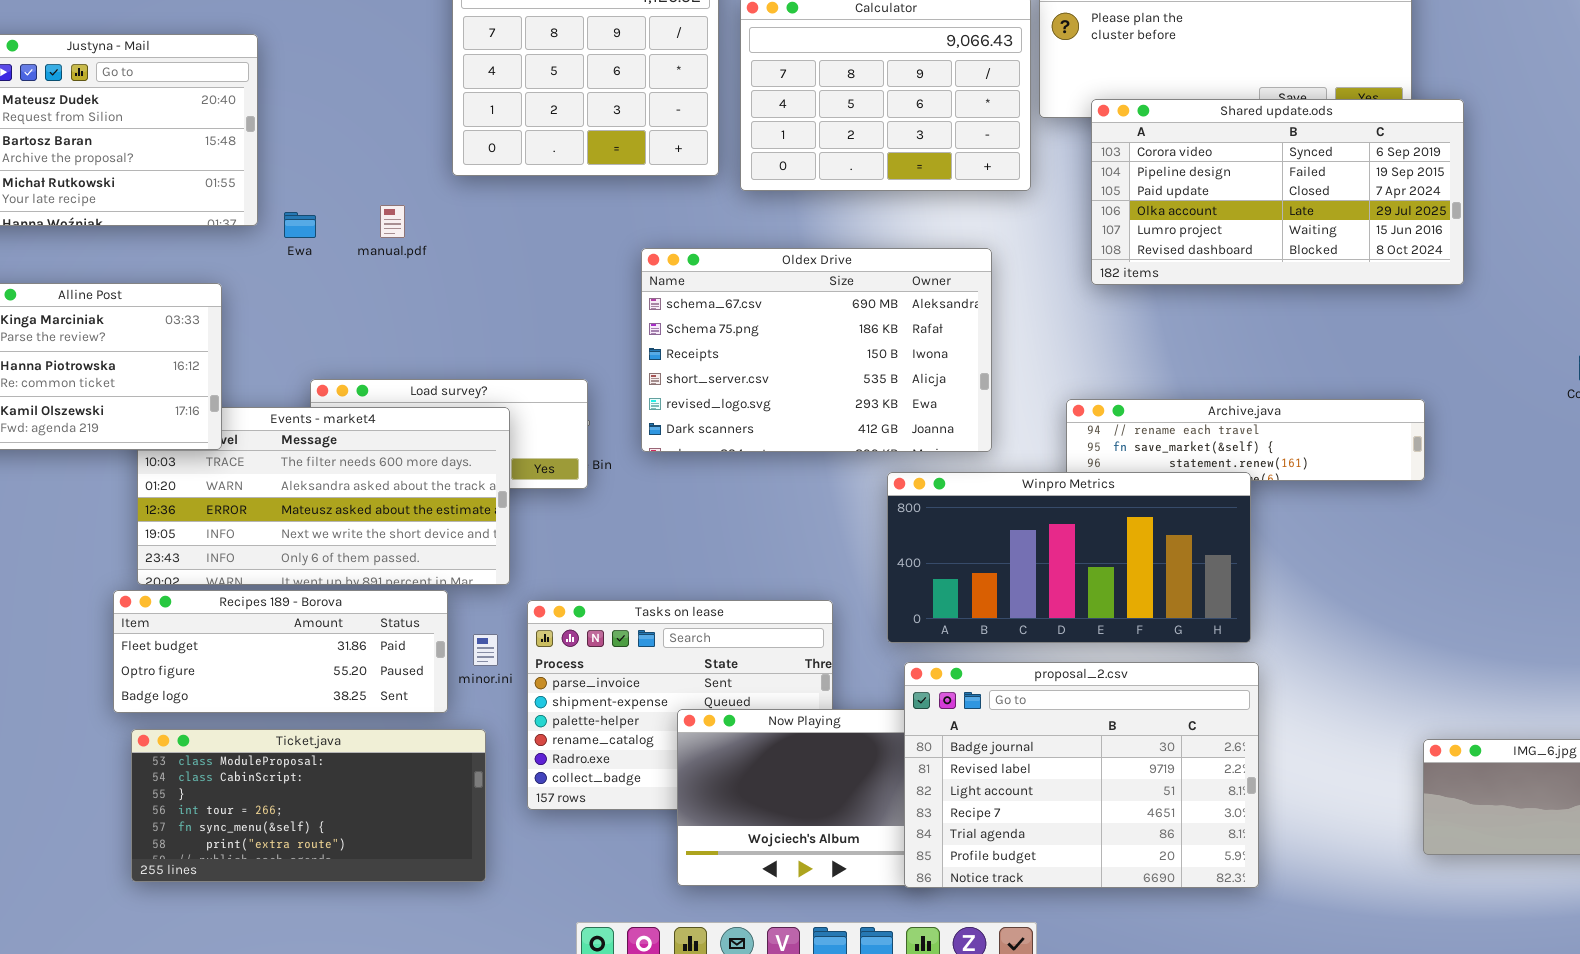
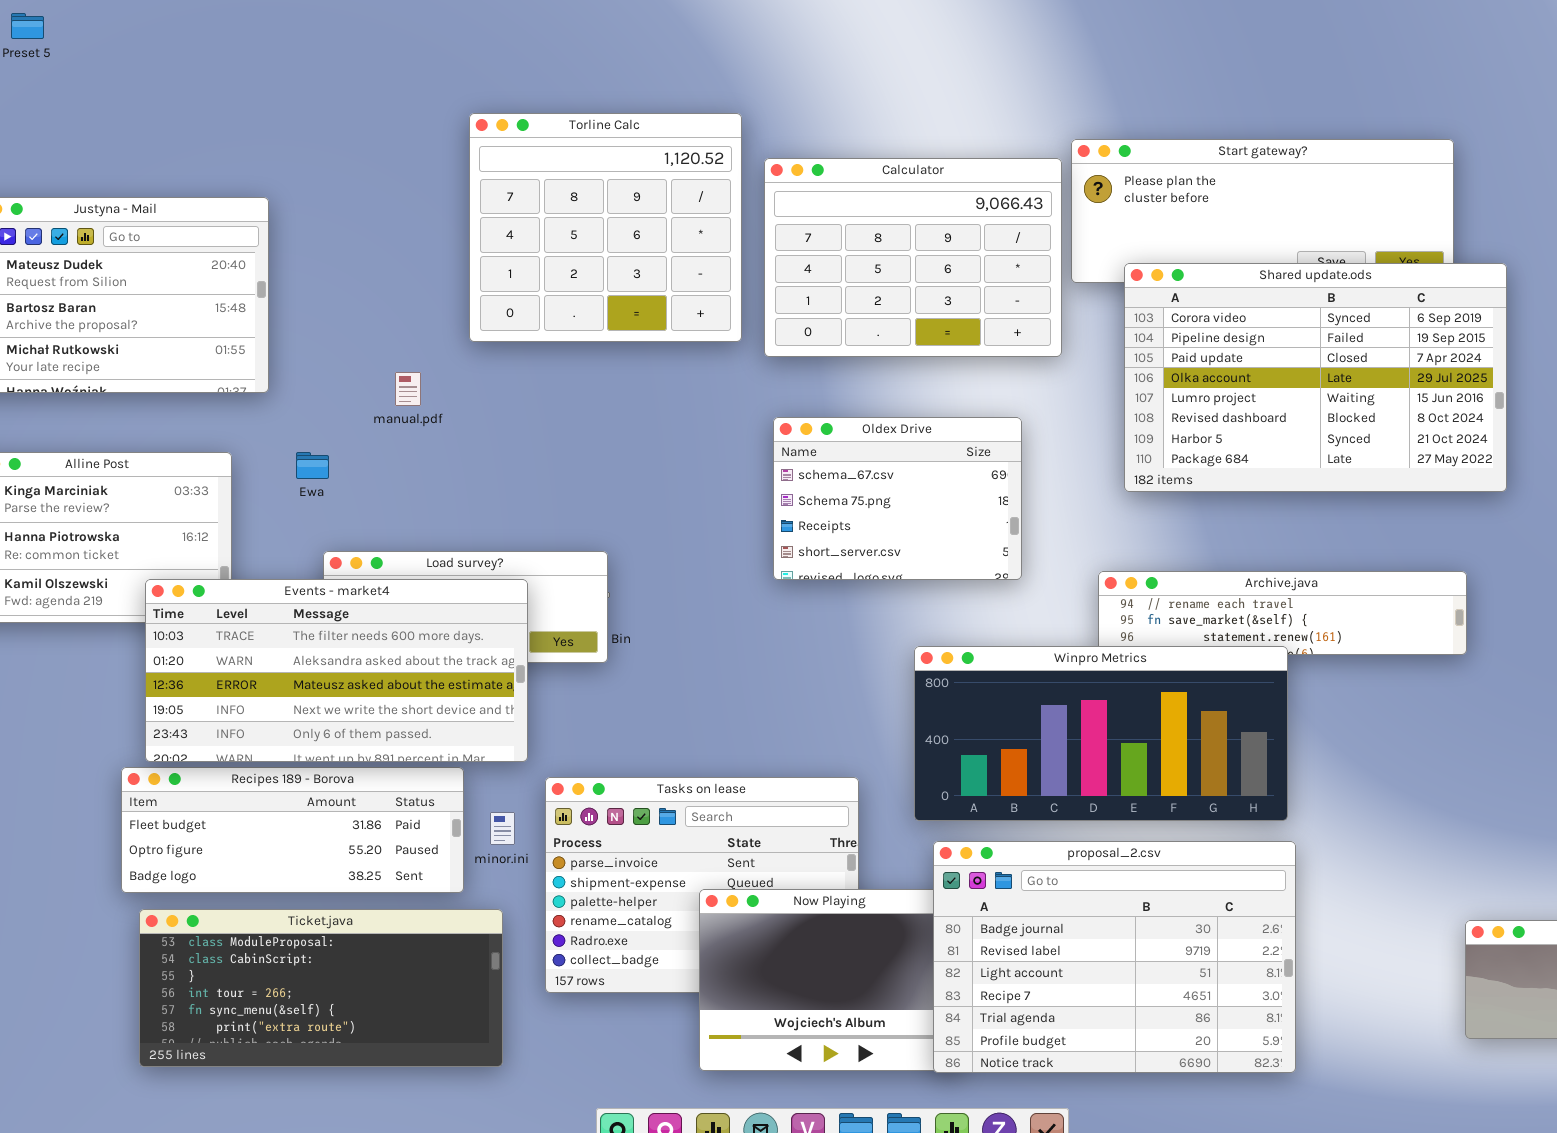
Shared update.ods: [1091,99,1464,285] -> [1124,263,1507,492], resized
Ewa: [284,212,316,238] -> [296,452,329,479], moved
Oldex Drive: [641,248,992,452] -> [773,417,1022,580], resized
Events - market4: [137,407,510,585] -> [145,579,528,762], raised

